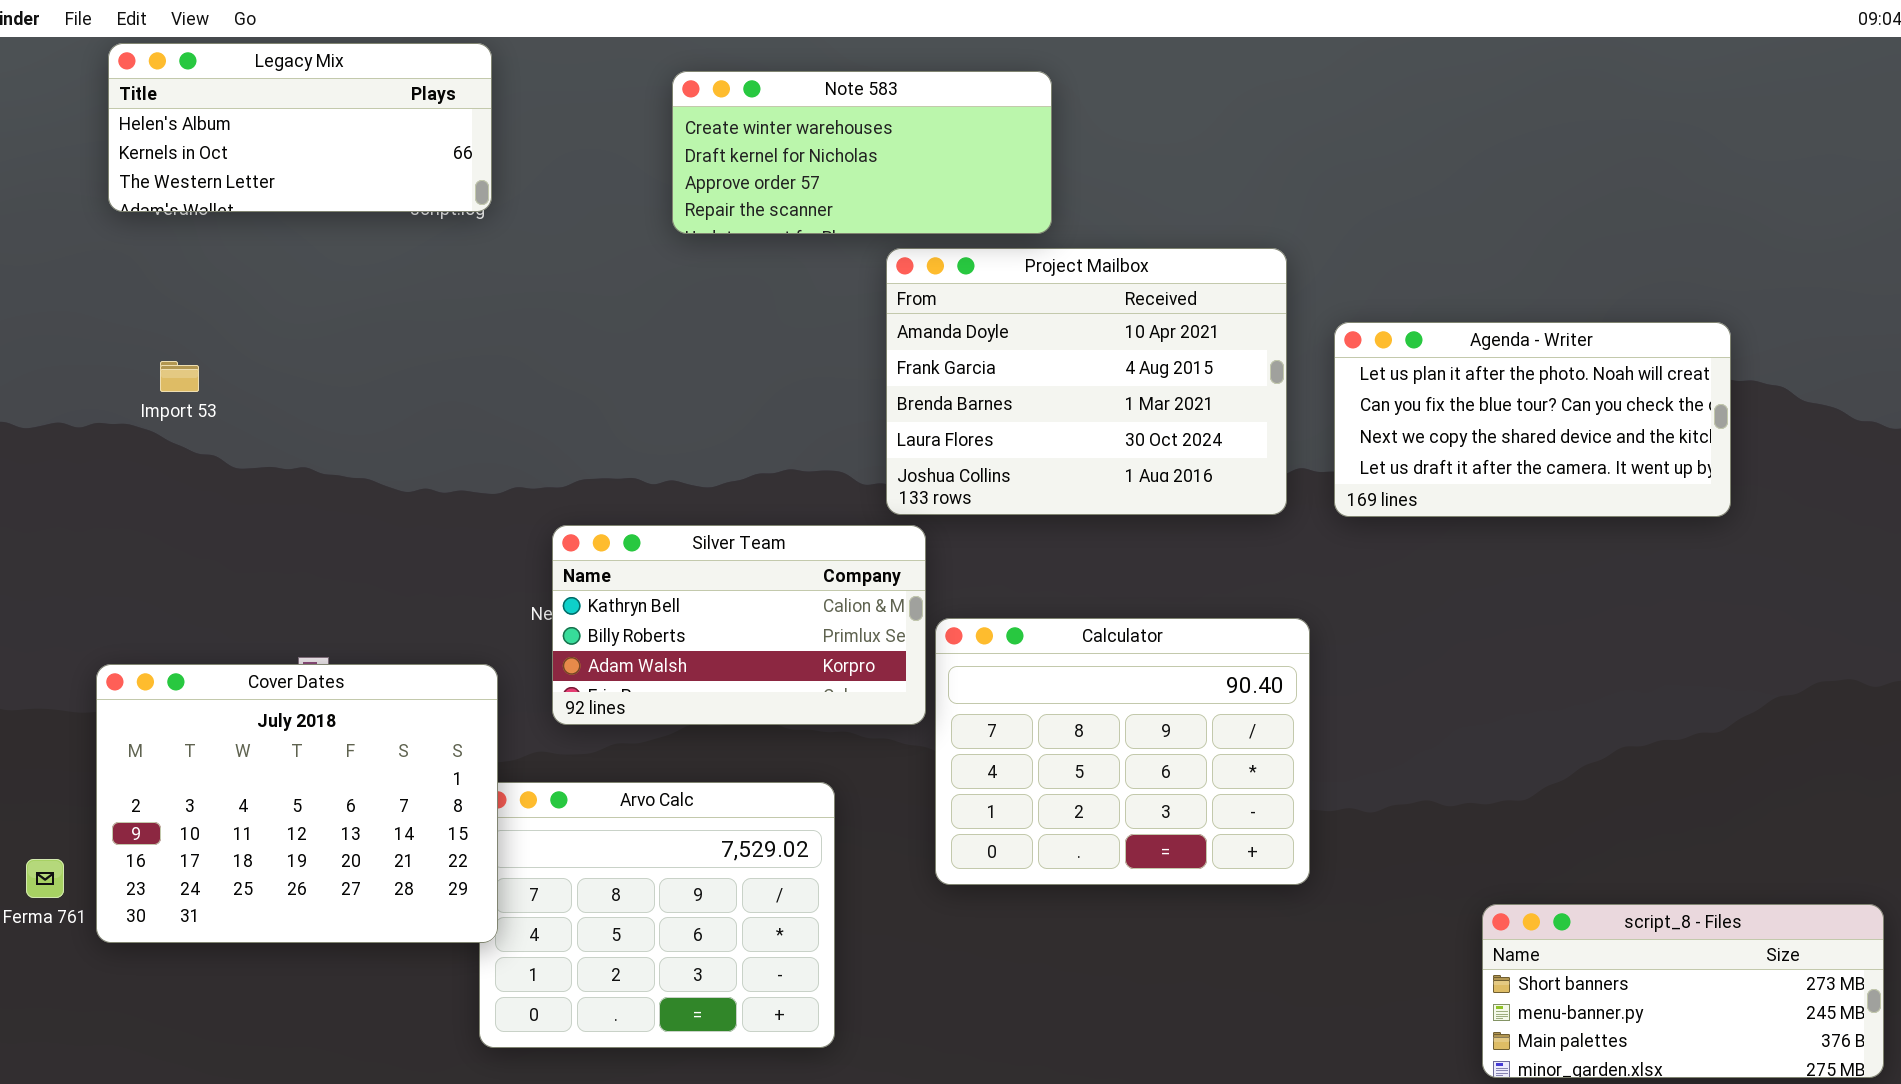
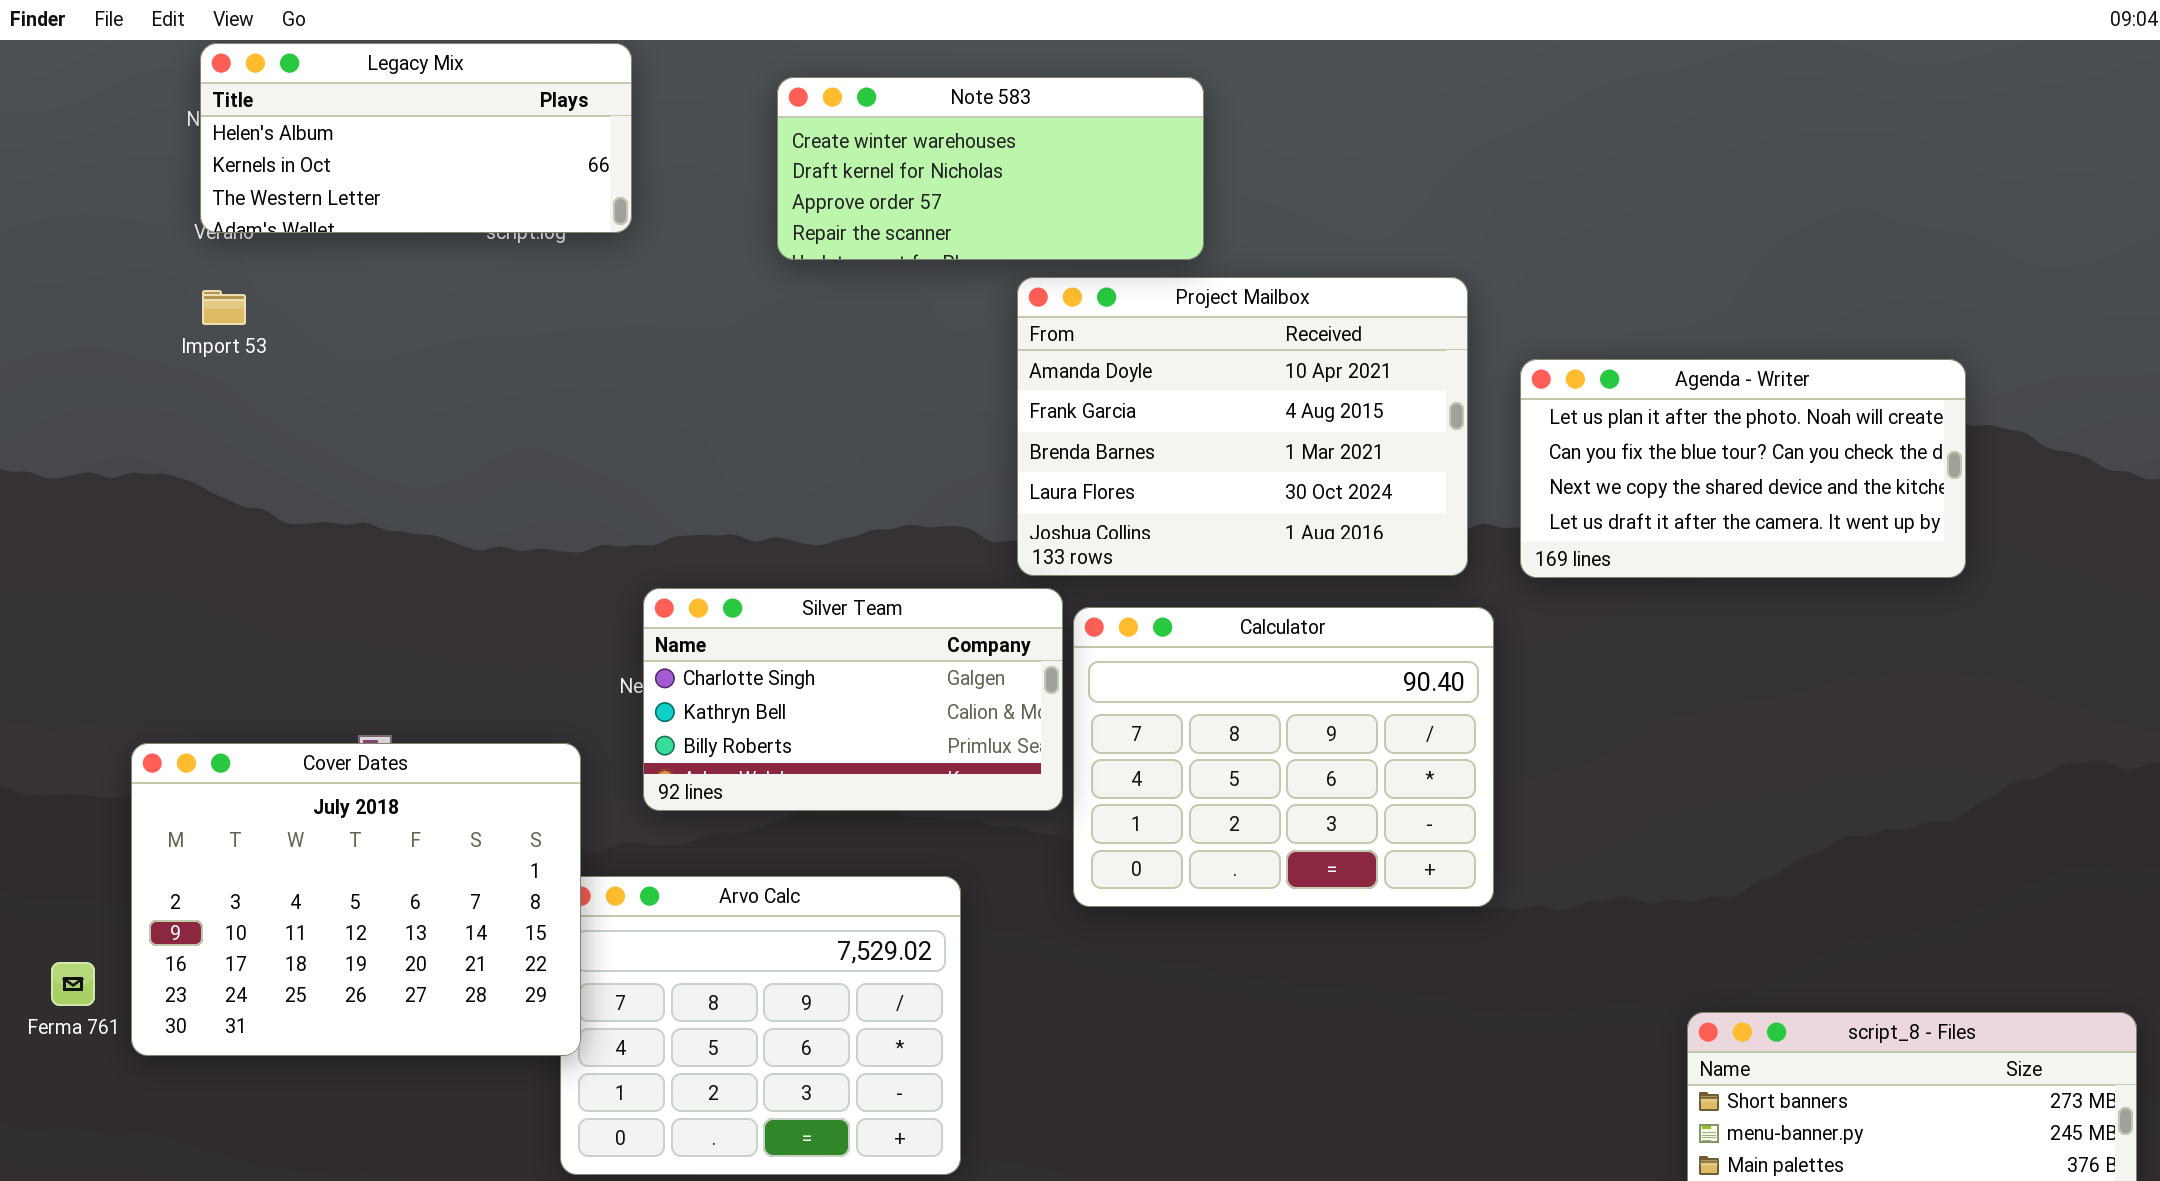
Legacy Mix: [108,43,492,212] -> [200,43,632,233], moved
Import 53: [160,361,199,392] -> [202,290,246,325], moved
Silver Team: [552,525,926,725] -> [643,588,1063,811], scrolled up 1 row
Calculator: [935,618,1310,885] -> [1073,607,1494,907], moved

